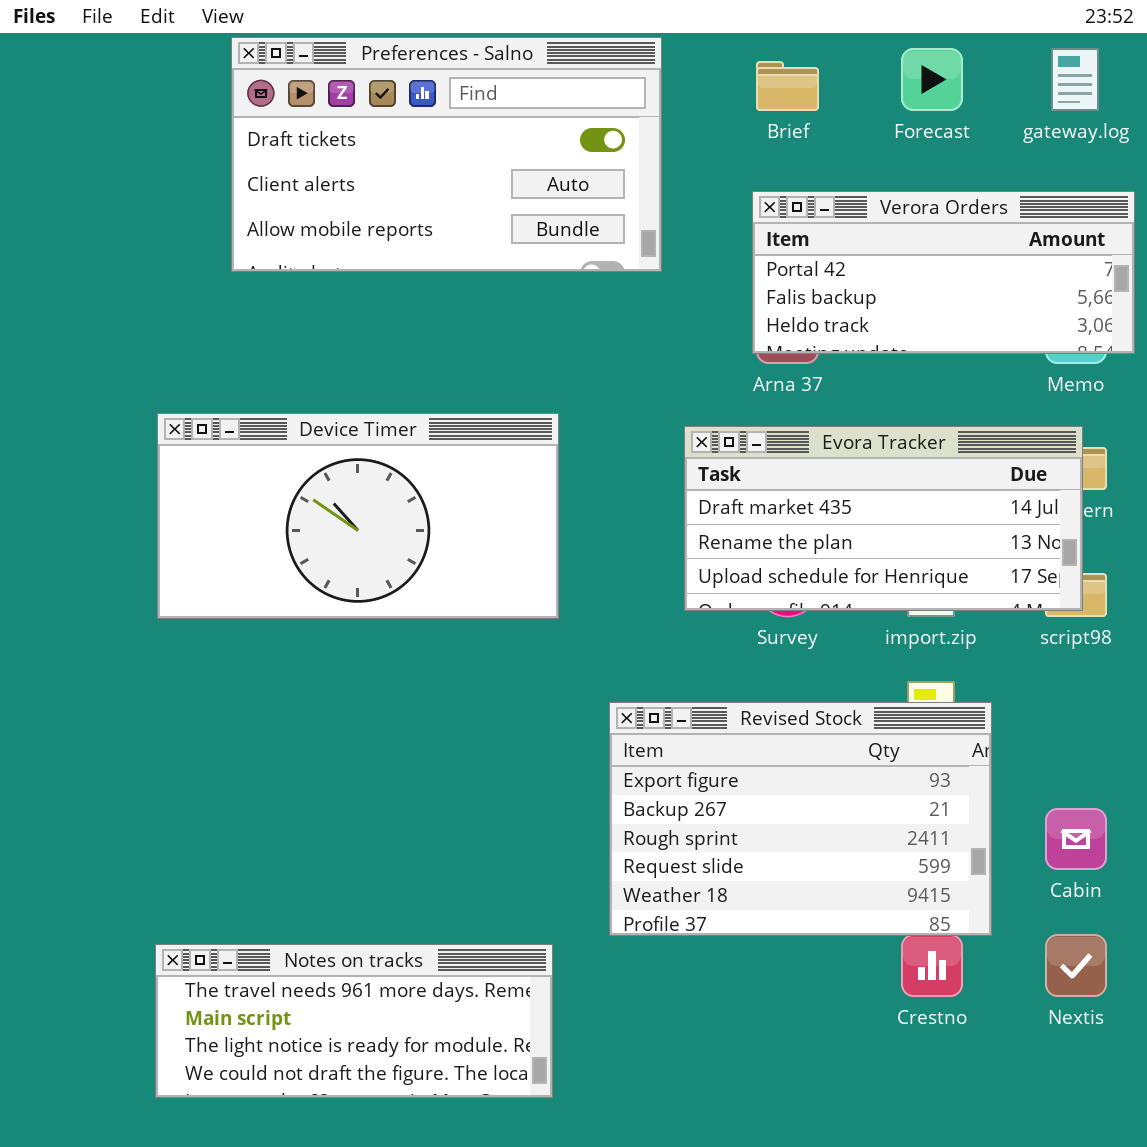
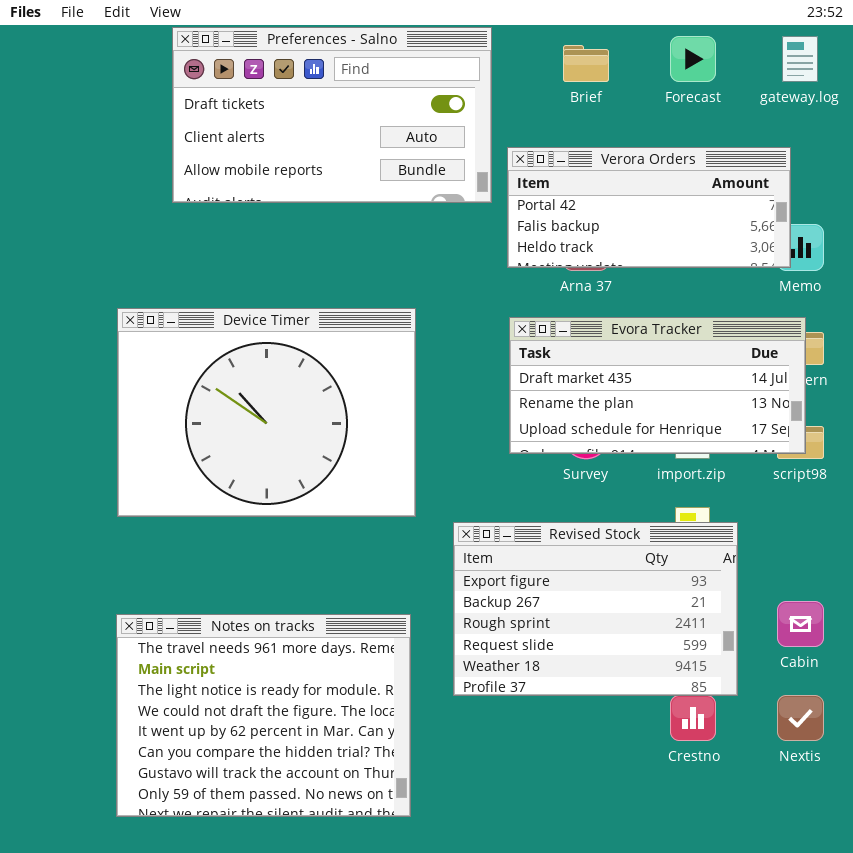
Verora Orders: [752,191,1135,354] -> [507,147,791,268], moved
Device Timer: [157,413,559,619] -> [117,308,416,517], resized
Notes on tracks: [155,944,553,1098] -> [116,614,411,817], resized

